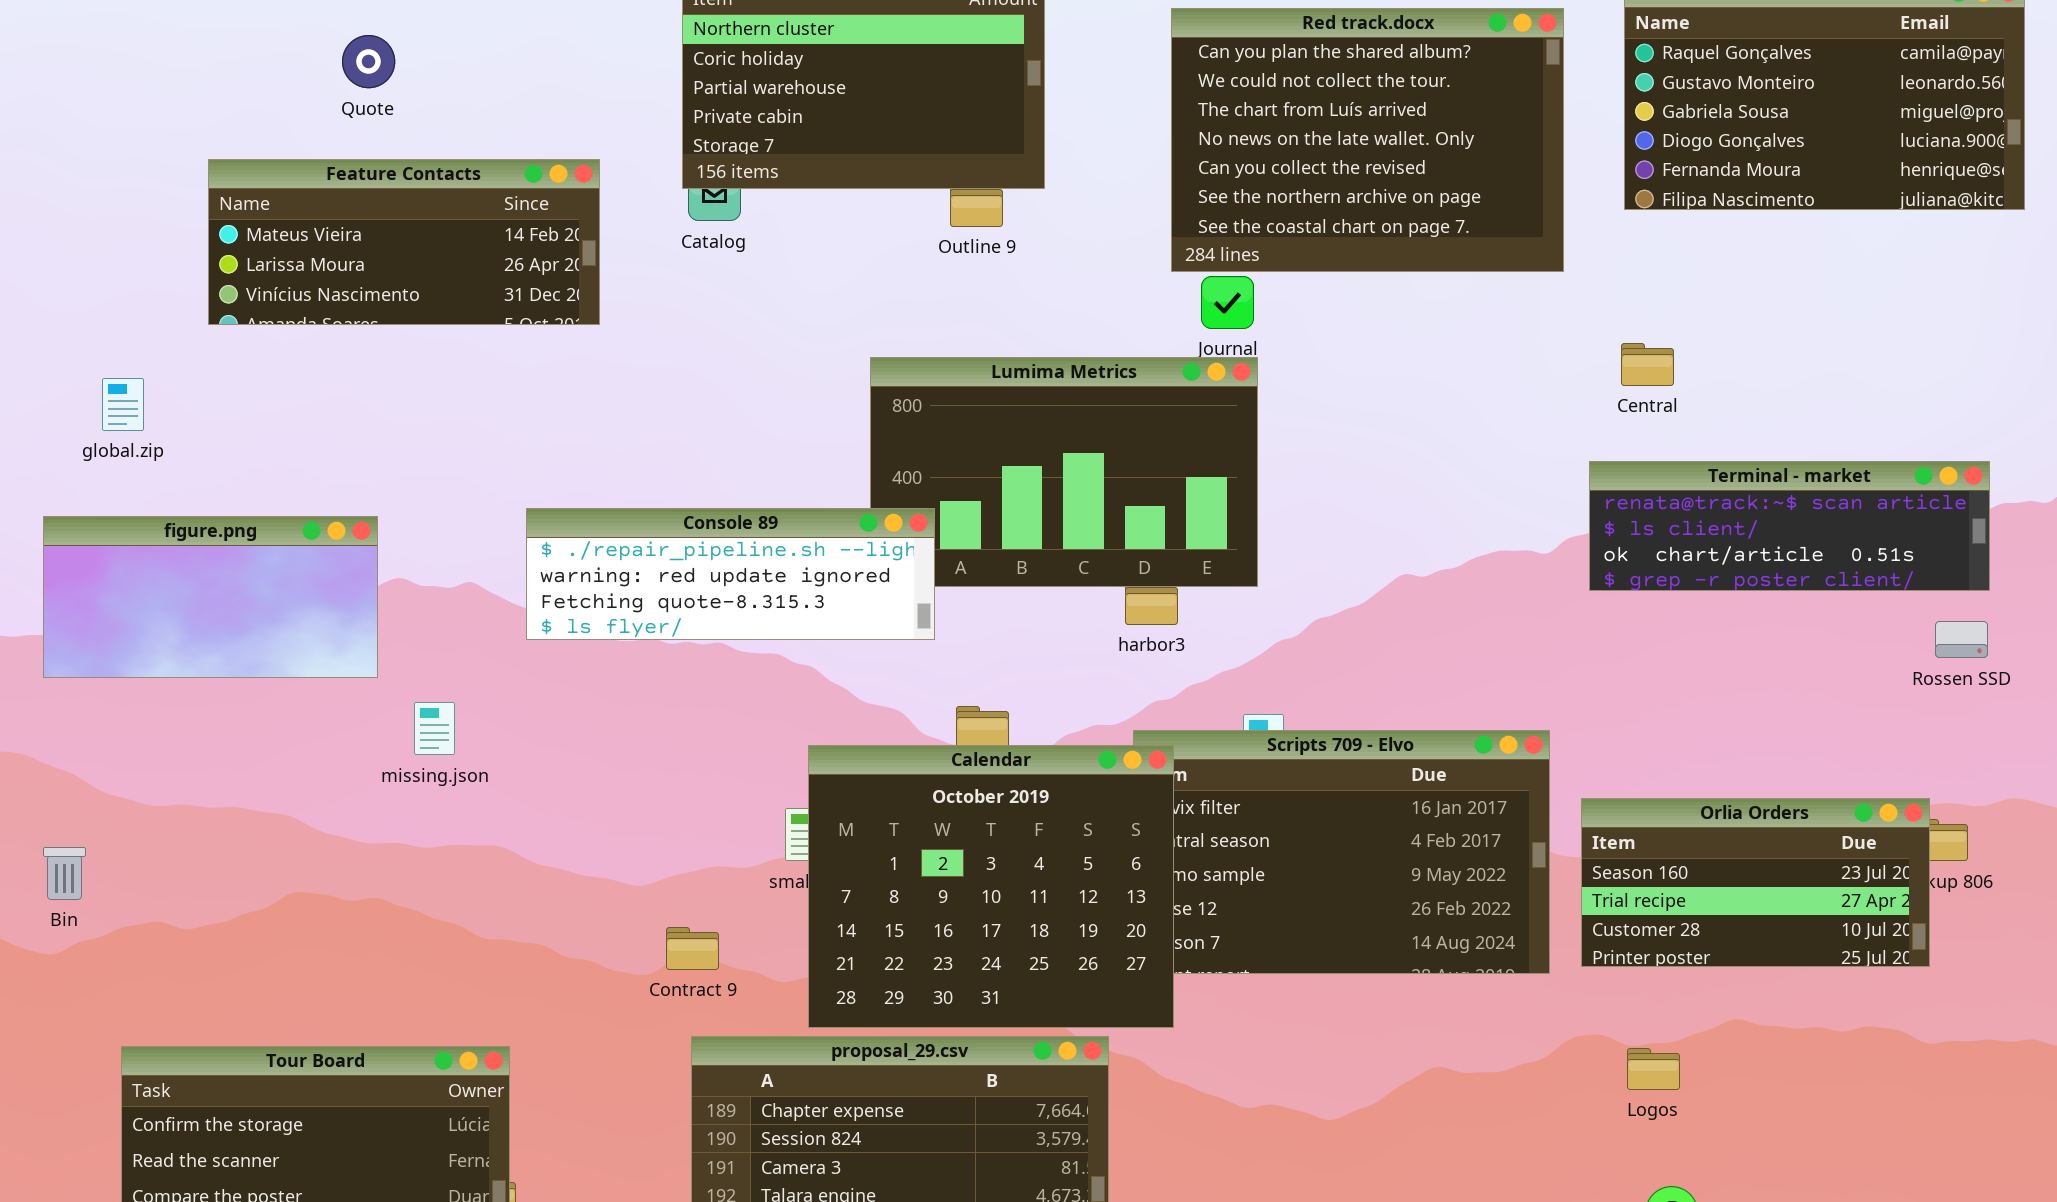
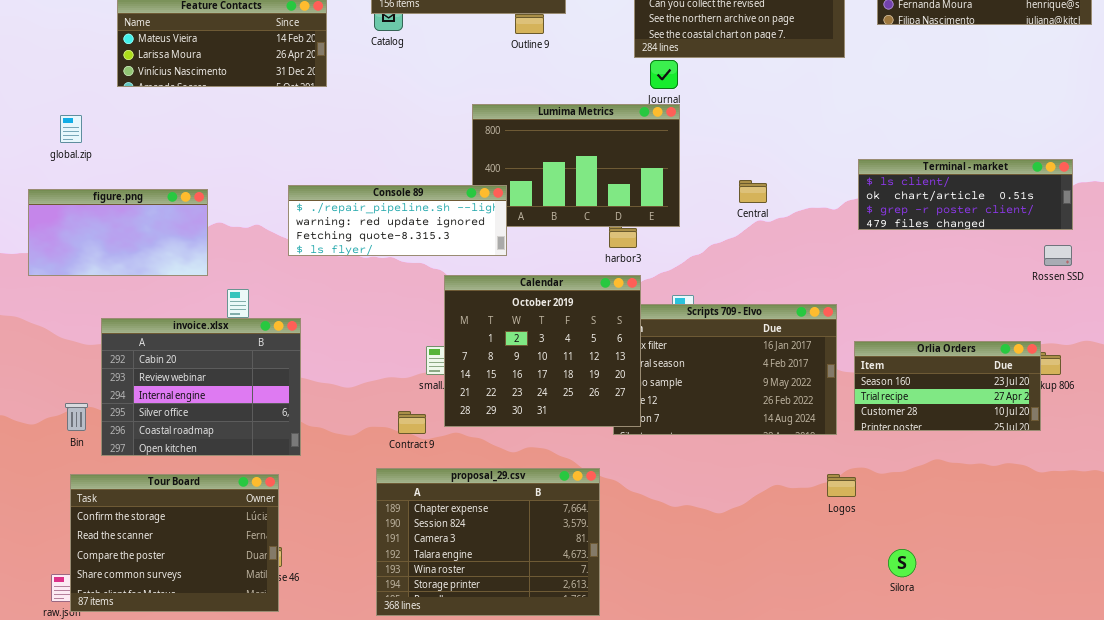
Central: [1621,343,1674,386] -> [739,180,767,203], moved
Terminal - market: [1589,461,1990,591] -> [858,159,1073,230], scrolled down 1 row
Calendar: [808,745,1174,1028] -> [444,275,641,427], moved
invoice.xlsx: none -> [101,318,301,456], opened
Bin: [43,847,86,900] -> [65,403,88,431], moved
Contract 9: [666,927,719,970] -> [398,411,426,434], moved
Logos: [1627,1048,1680,1090] -> [827,474,856,497], moved

